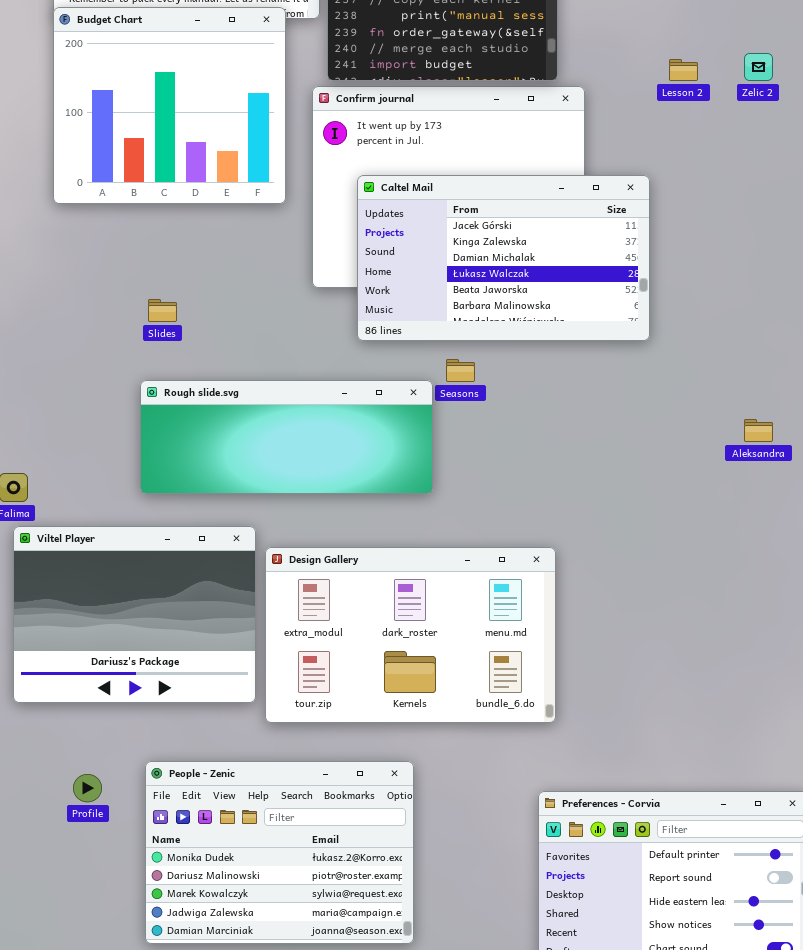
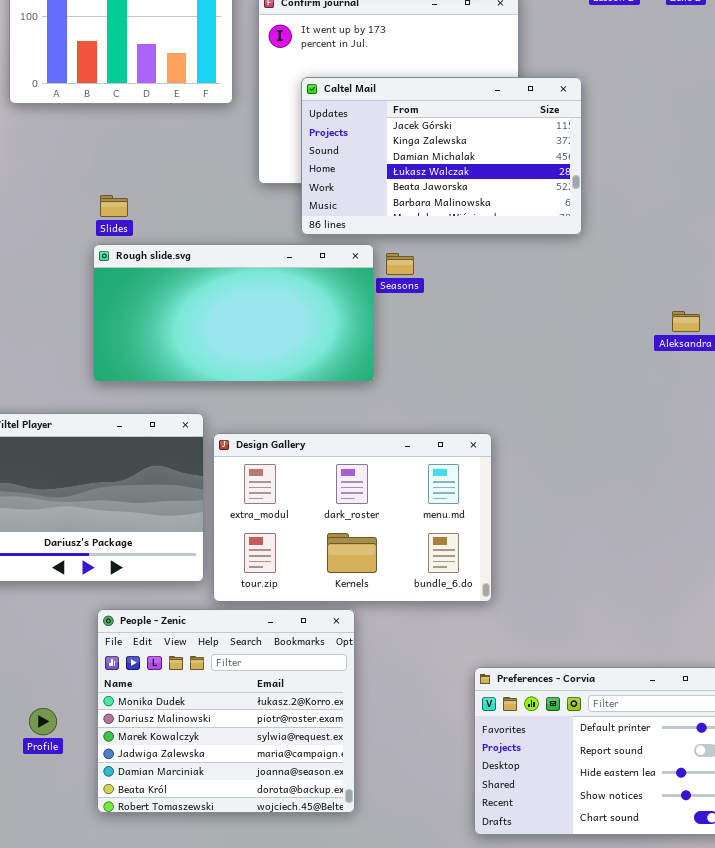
Rough slide.svg: [140,380,433,494] -> [93,244,374,382], resized
People - Zenic: [145,761,414,944] -> [97,609,355,813], resized
Profile: [73,774,102,802] -> [29,708,57,735], moved

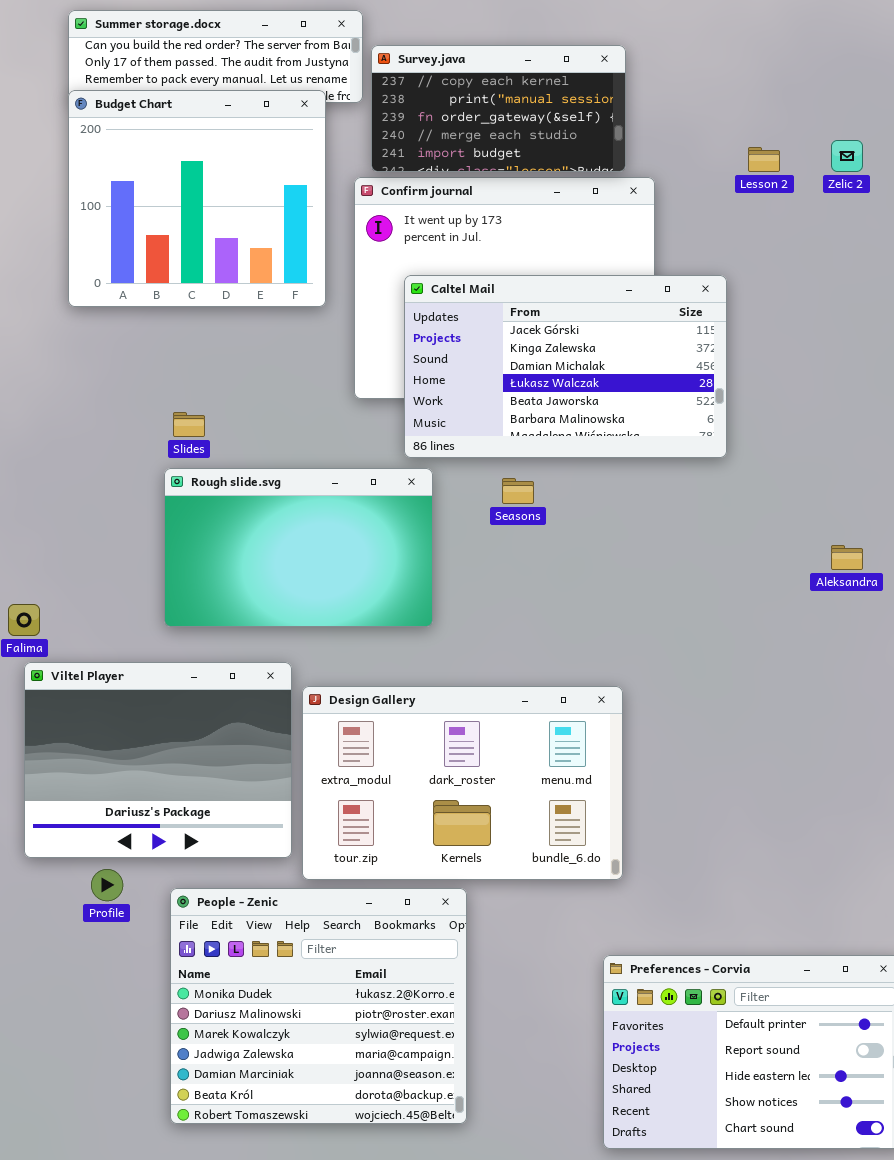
Rough slide.svg: [93,244,374,382] -> [164,468,433,627], resized
Profile: [29,708,57,735] -> [91,869,123,901], moved

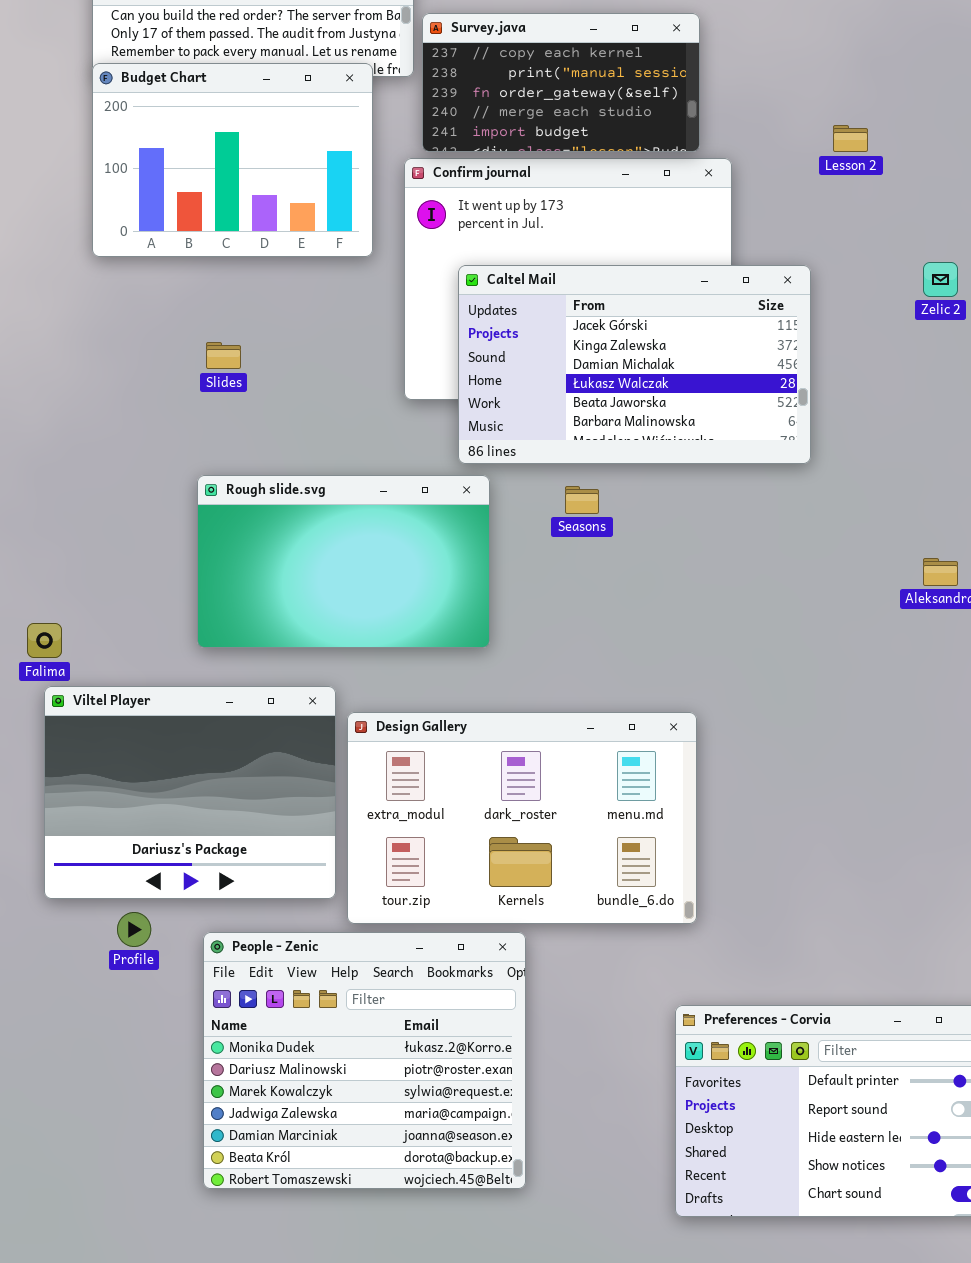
Budget Chart: [68,90,326,307] -> [92,63,373,257], resized
Zelic 2: [831,140,863,172] -> [923,262,958,297], moved
Slides: [173,412,205,437] -> [206,342,241,369], moved

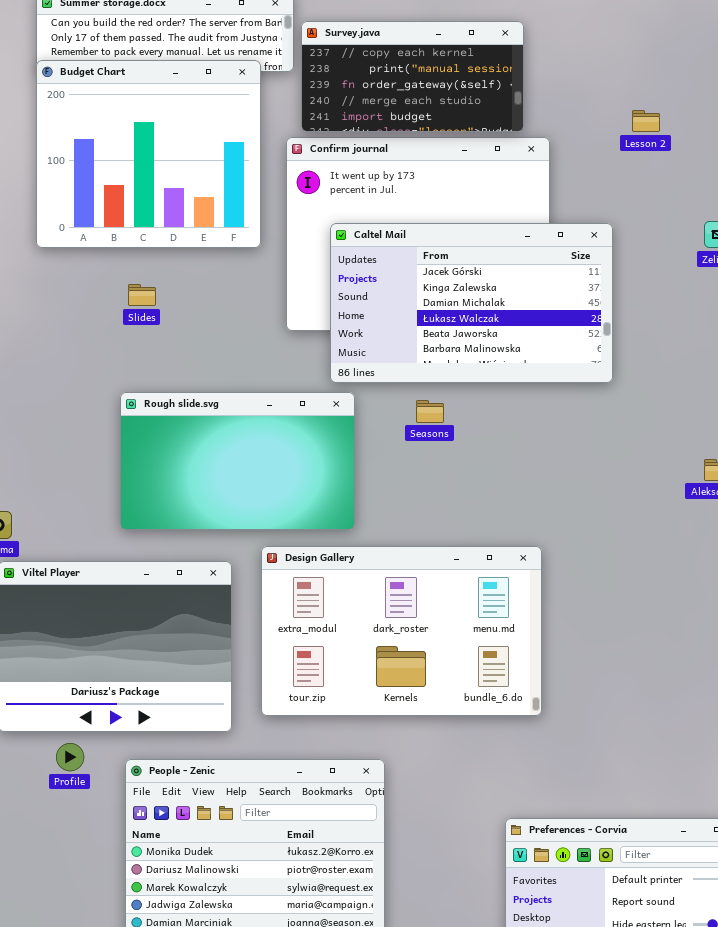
Budget Chart: [92,63,373,257] -> [36,60,261,248], resized
Design Gallery: [347,712,697,924] -> [261,546,542,716], moved

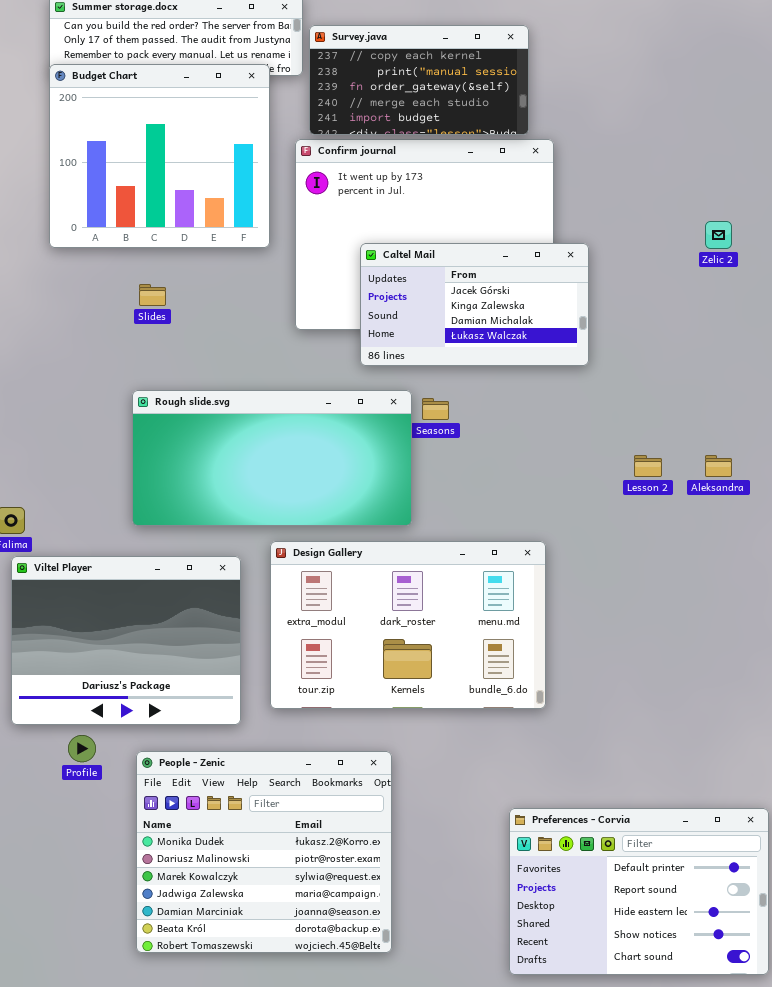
Lesson 2: [632,110,660,132] -> [634,455,662,477], moved
Caltel Mail: [330,223,613,383] -> [360,243,589,366], moved, resized
Rough slide.svg: [120,392,355,530] -> [132,390,412,526], resized

